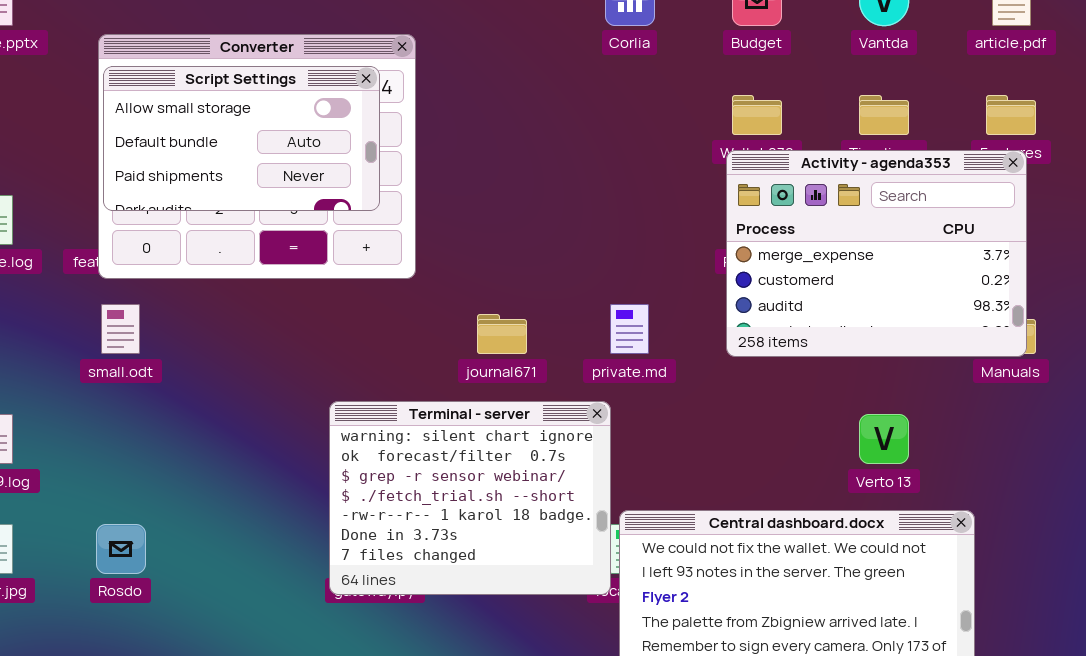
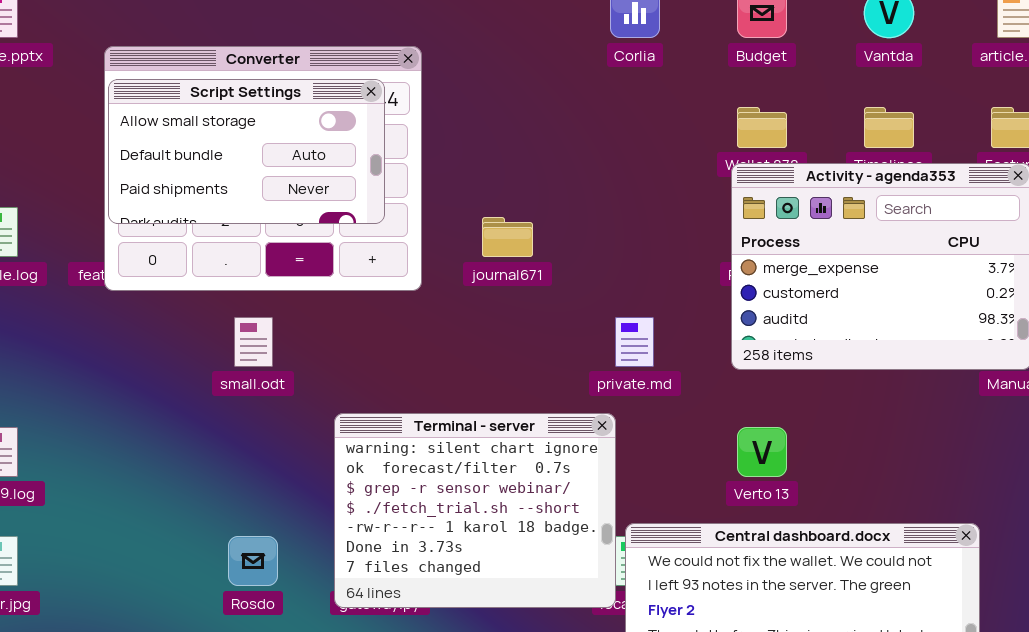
small.odt: [101,304,140,354] -> [234,317,273,367], moved
journal671: [477,314,527,354] -> [482,217,533,257], moved
Verto 13: [859,414,909,464] -> [737,427,787,477], moved
Rosdo: [96,524,146,574] -> [228,536,278,586], moved

